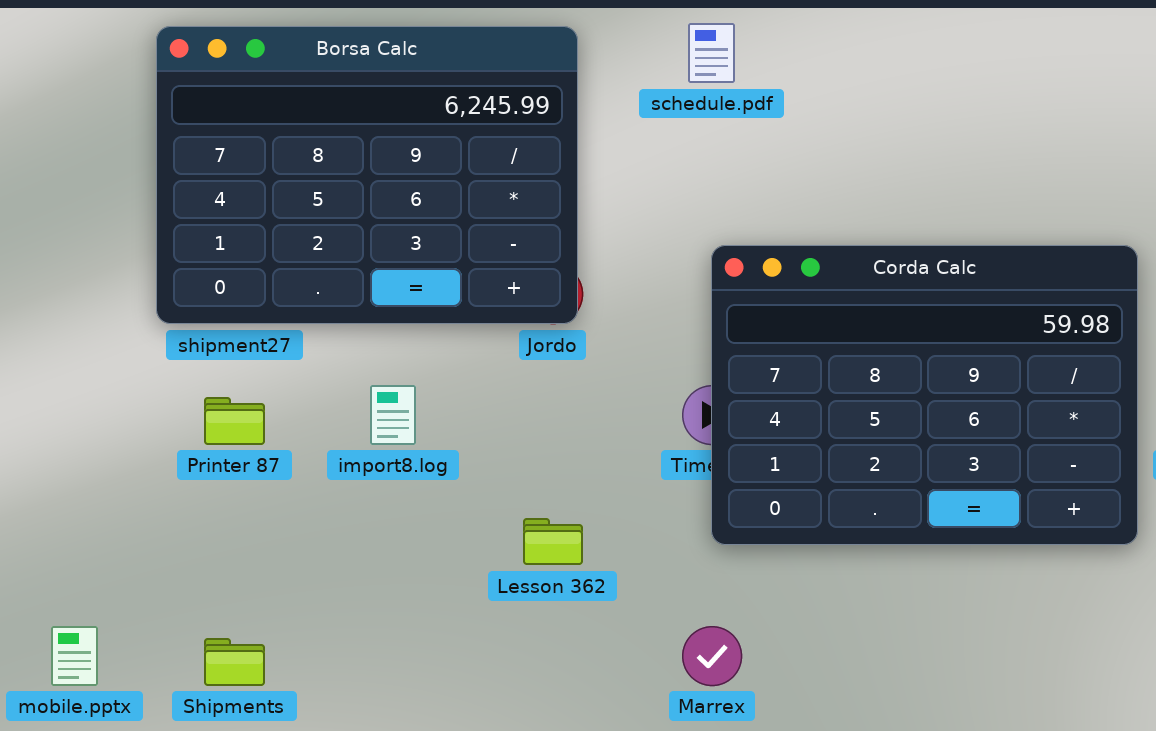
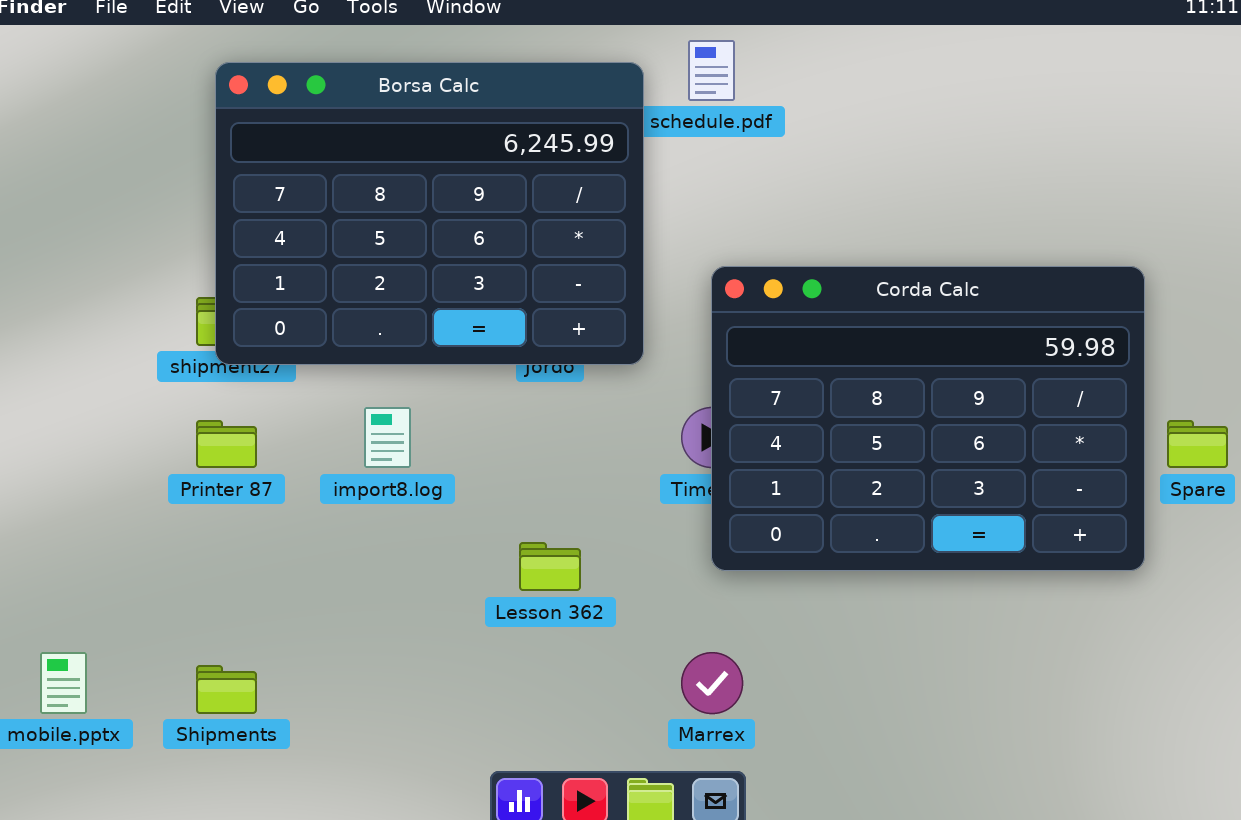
Borsa Calc: [156,26,578,324] -> [215,62,644,365], moved

